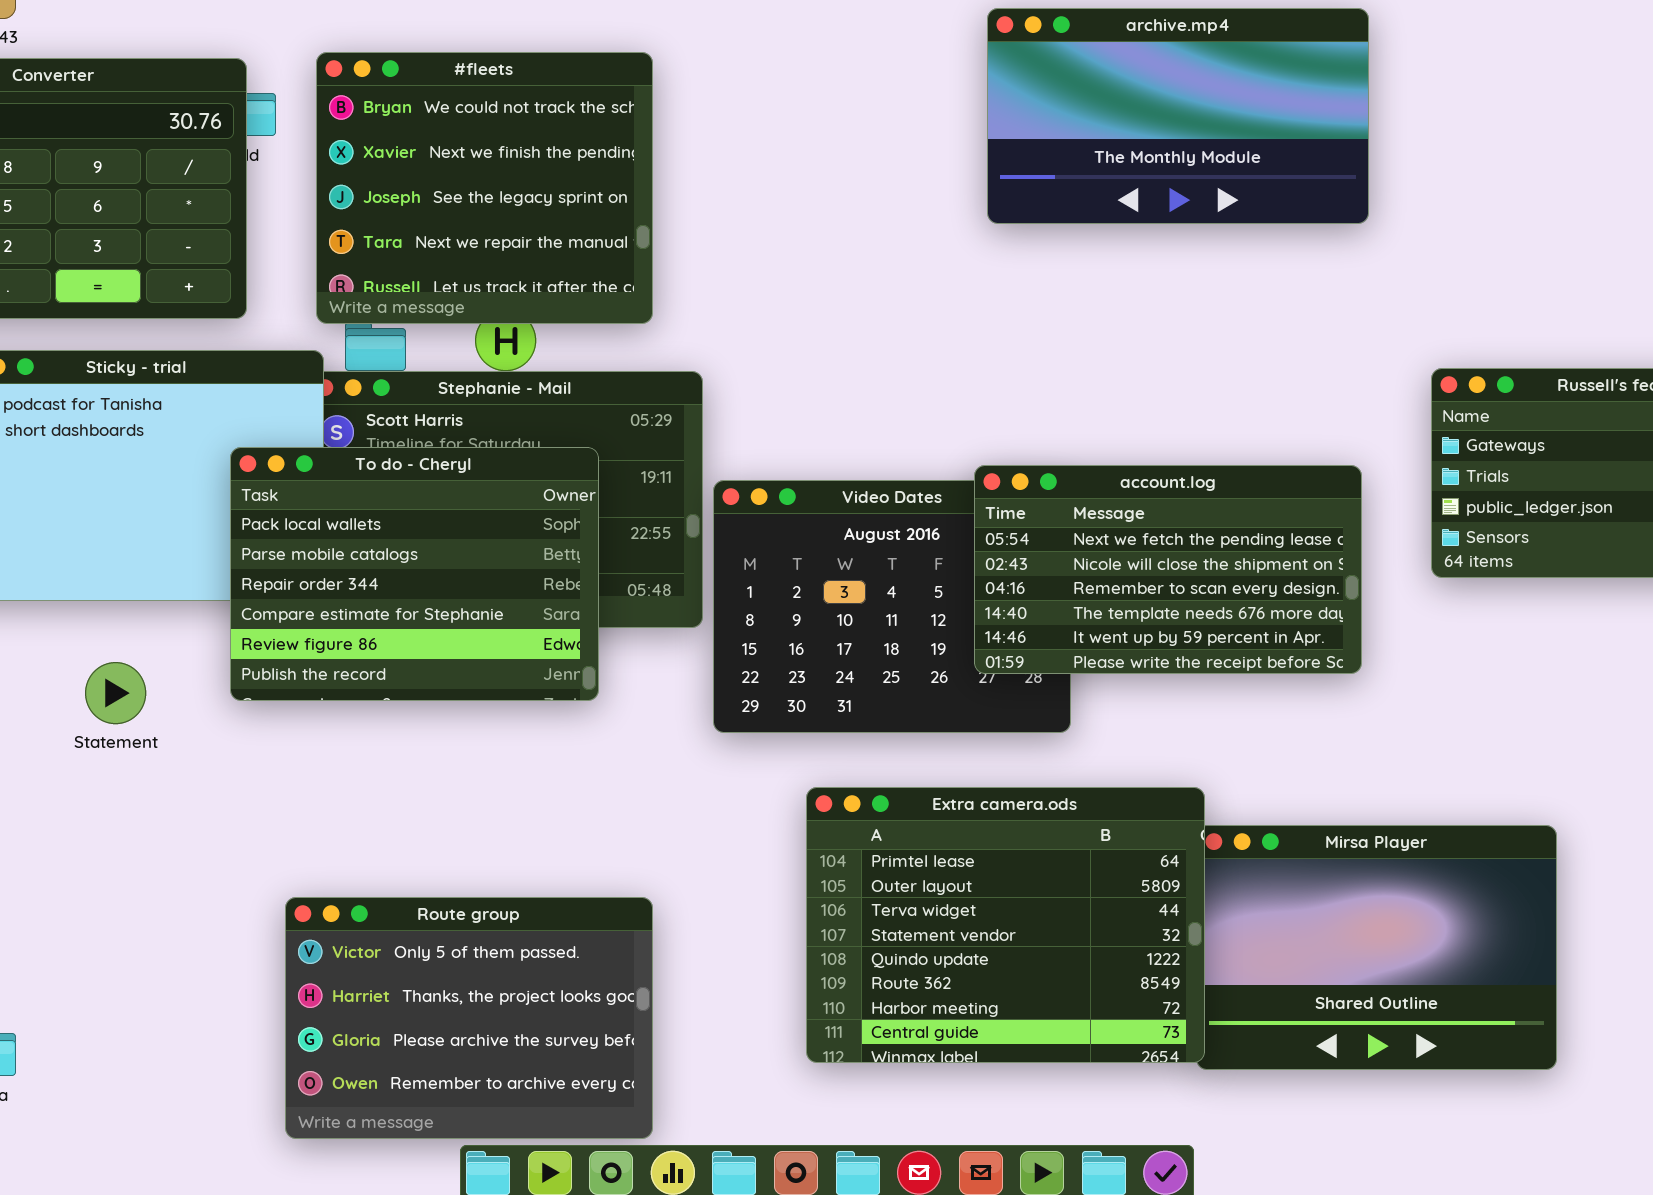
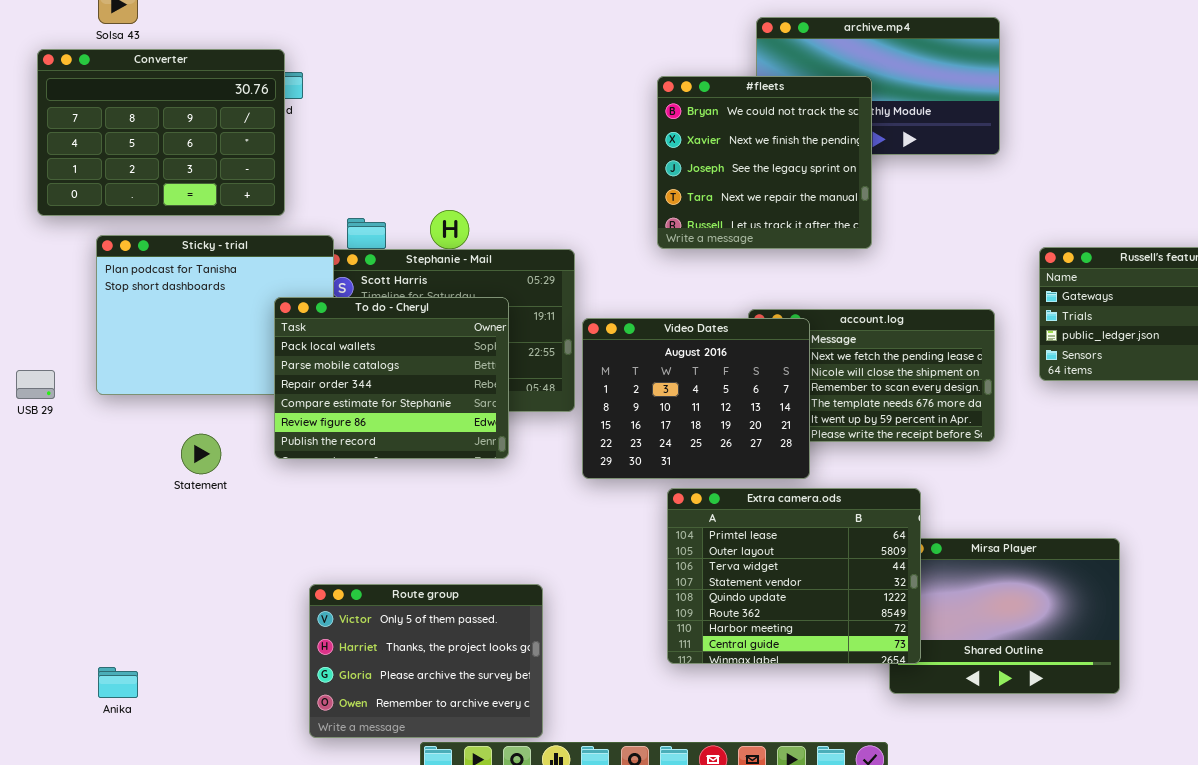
#fleets: [316,52,653,324] -> [657,76,872,249], moved
Video Dates: [713,480,1071,733] -> [582,318,810,479], raised
Extra camera.ods: [806,787,1205,1063] -> [667,488,921,664], moved

